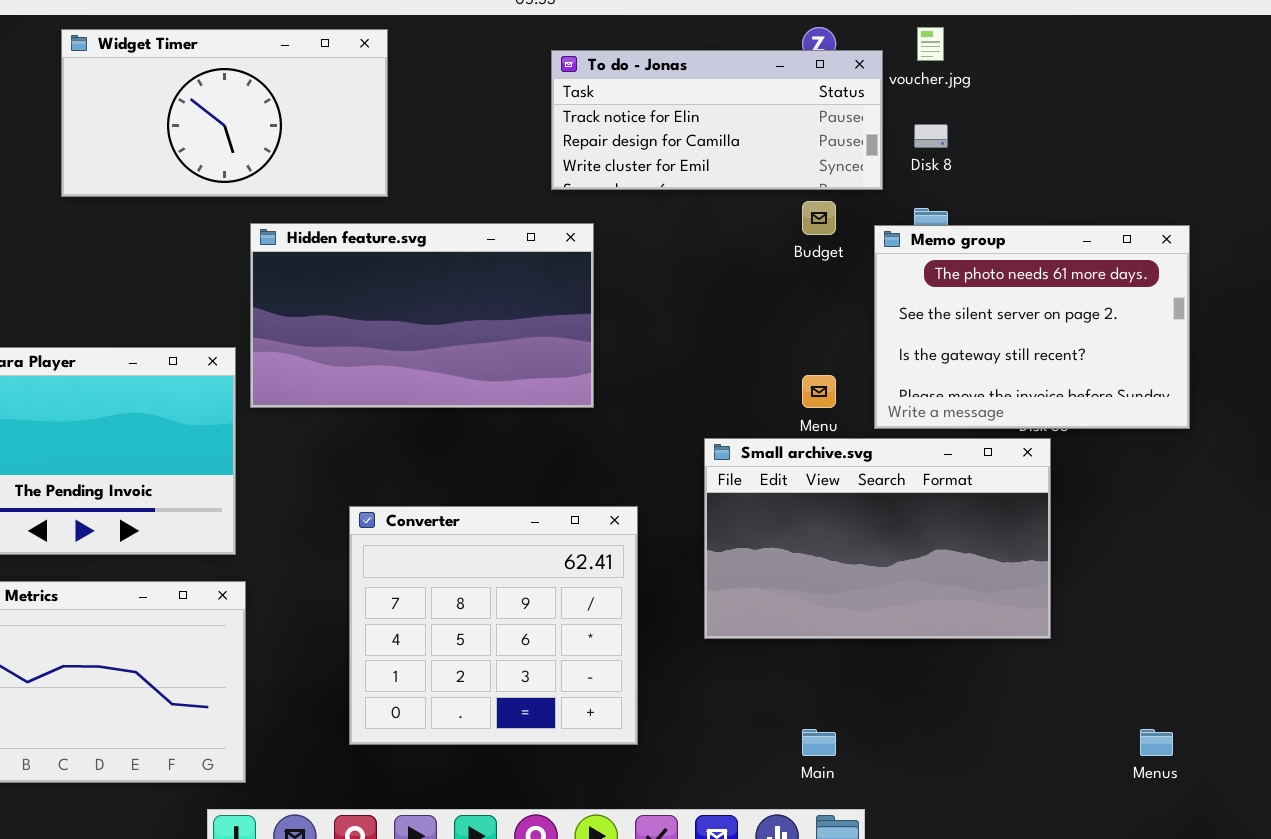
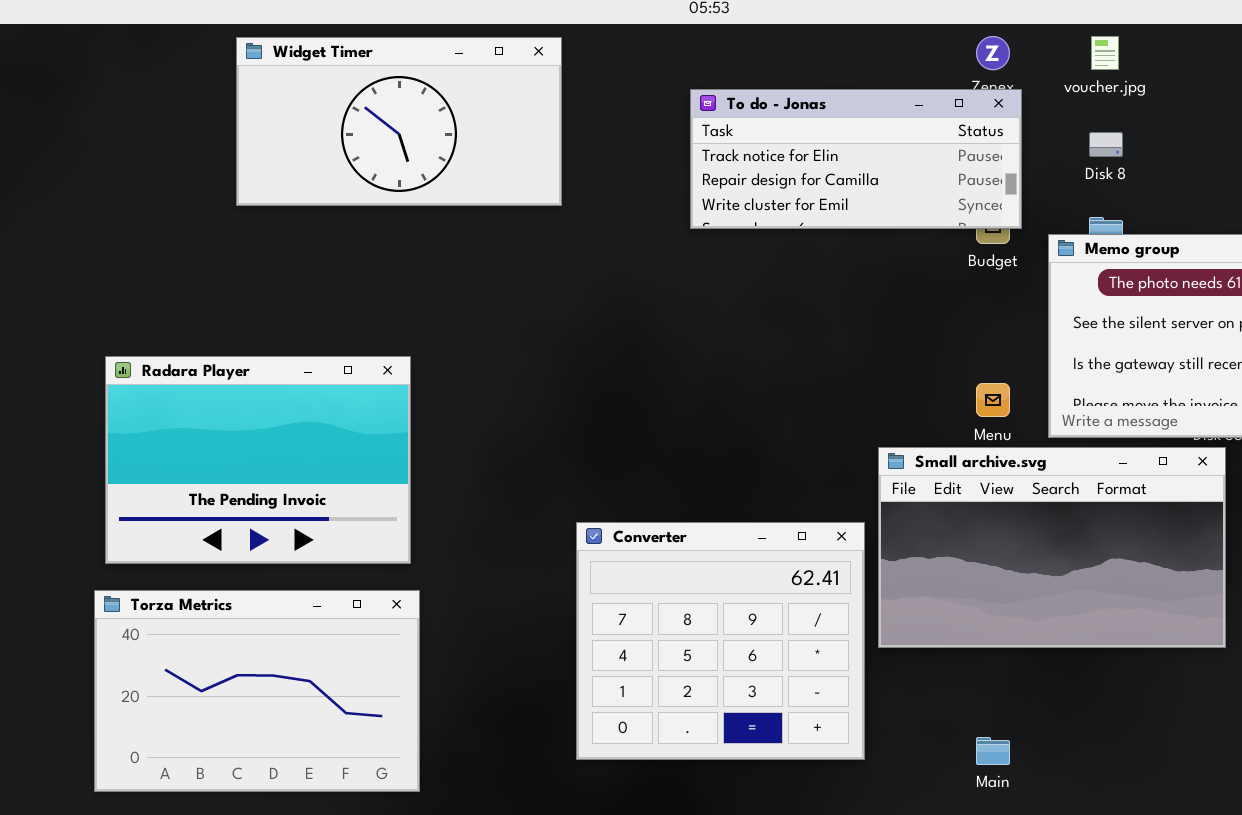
To do - Jonas: [551,50,883,190] -> [690,89,1022,229], moved
Hidden feature.svg: [250,223,594,408] -> none, closed
Converter: [349,506,638,745] -> [576,522,865,760], moved

